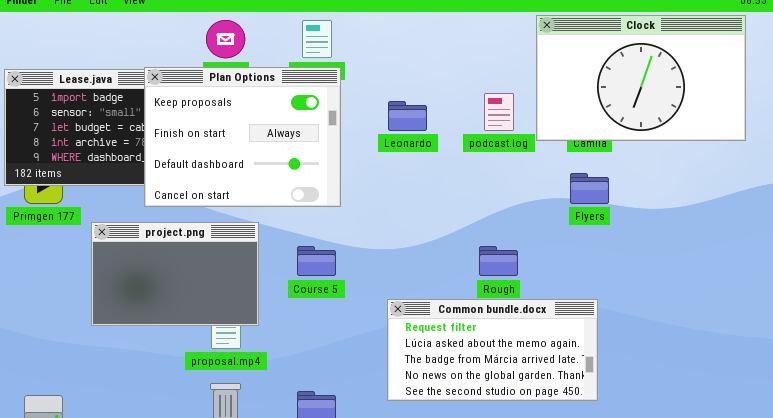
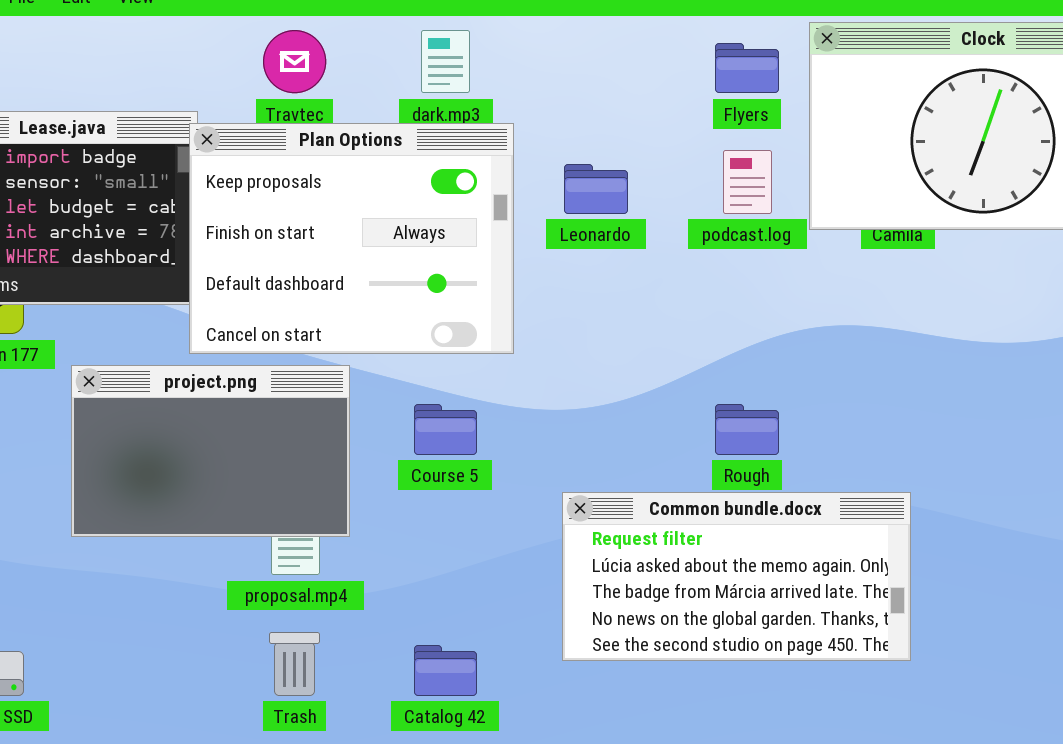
Plan Options: [144,67,341,207] -> [189,123,514,354], moved
Flyers: [570,173,609,204] -> [715,43,779,93], moved

